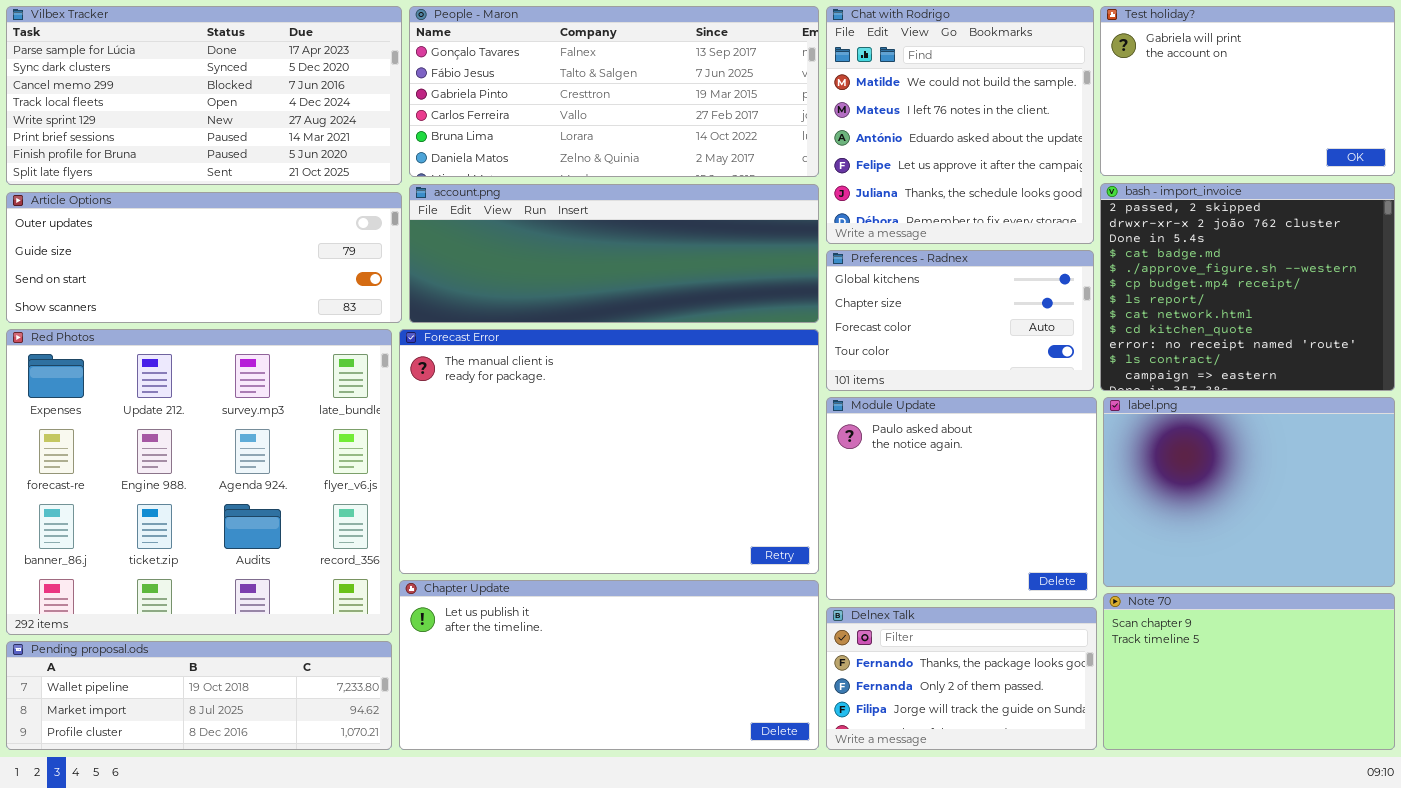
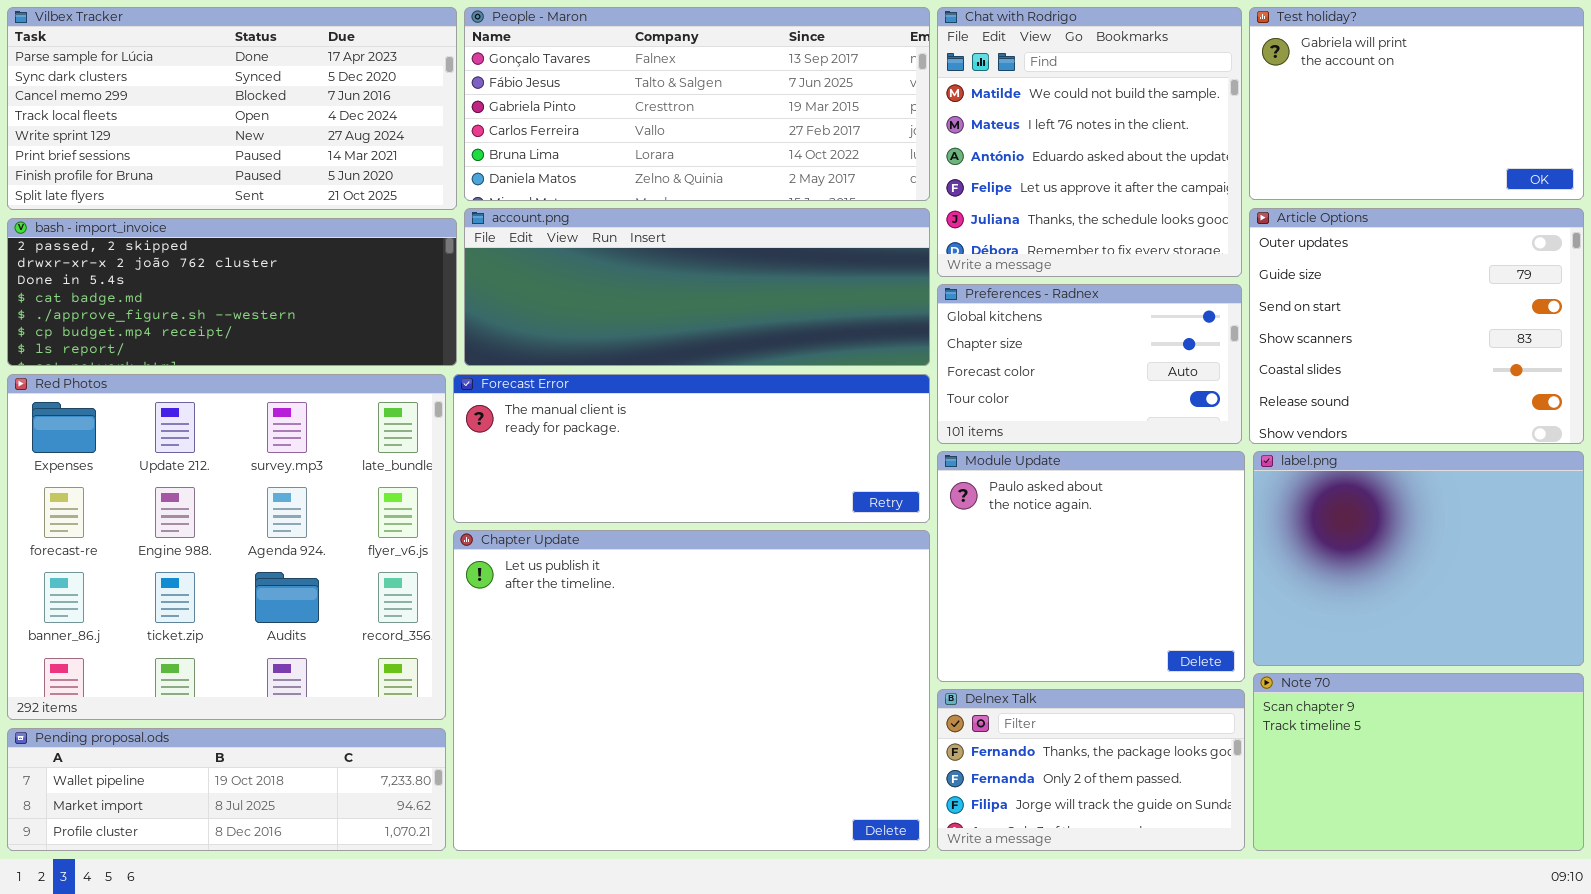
bash - import_invoice: [1100,183,1395,391] -> [7,218,457,366], moved, resized
Article Options: [6,192,402,323] -> [1249,208,1584,444], moved, resized
Forecast Error: [399,329,819,574] -> [453,374,930,523], resized
Chapter Update: [399,580,819,750] -> [453,530,930,851], resized

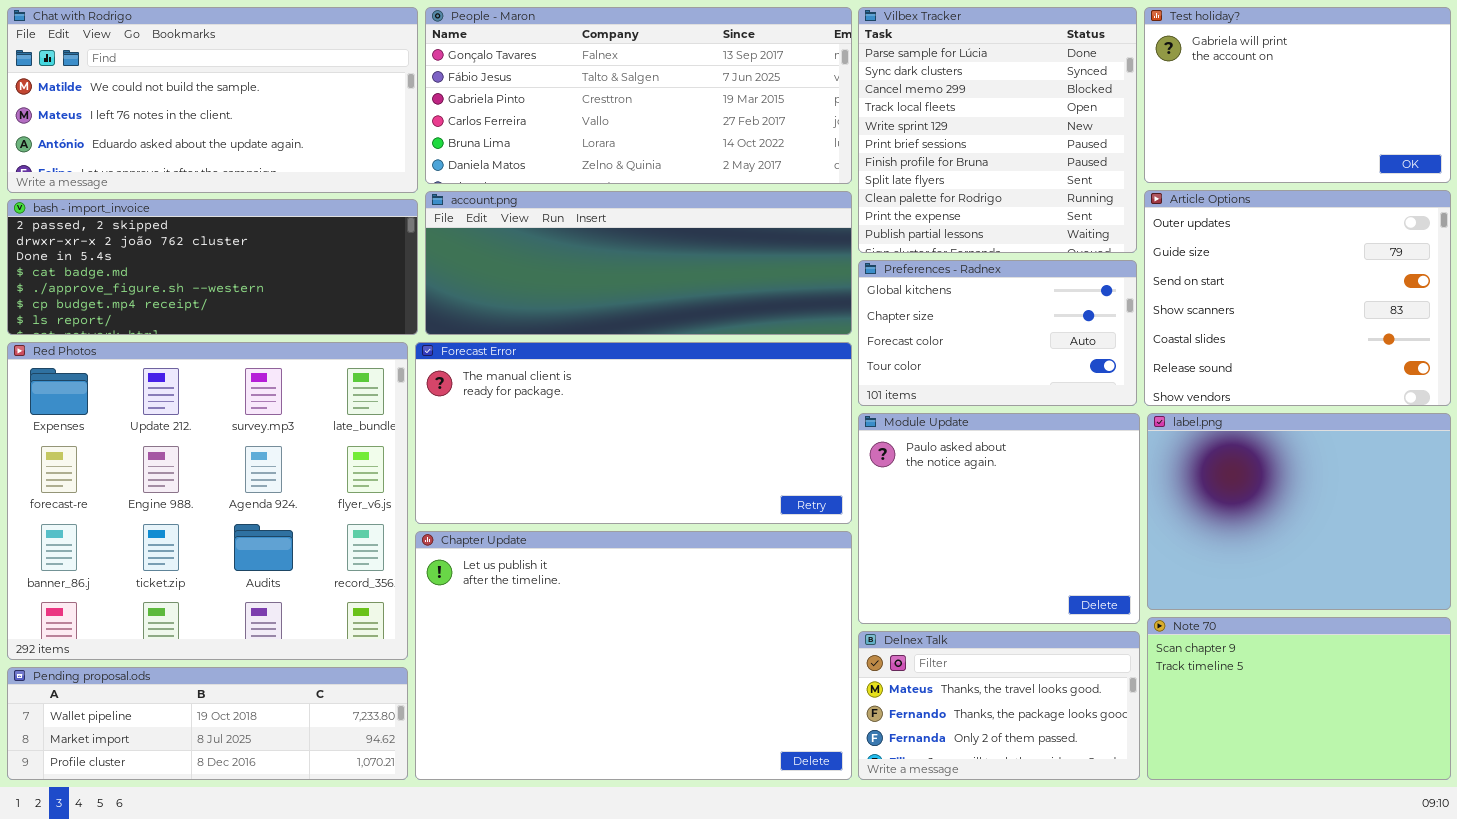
Vilbex Tracker: [7,7,457,210] -> [858,7,1137,253], moved, resized
Chat with Rodrigo: [937,7,1242,277] -> [7,7,418,193], moved, resized
Forecast Error: [453,374,930,523] -> [415,342,852,524], resized
Chapter Update: [453,530,930,851] -> [415,531,852,780], resized
Delnex Talk: [937,689,1245,851] -> [858,631,1140,780], scrolled up 1 row

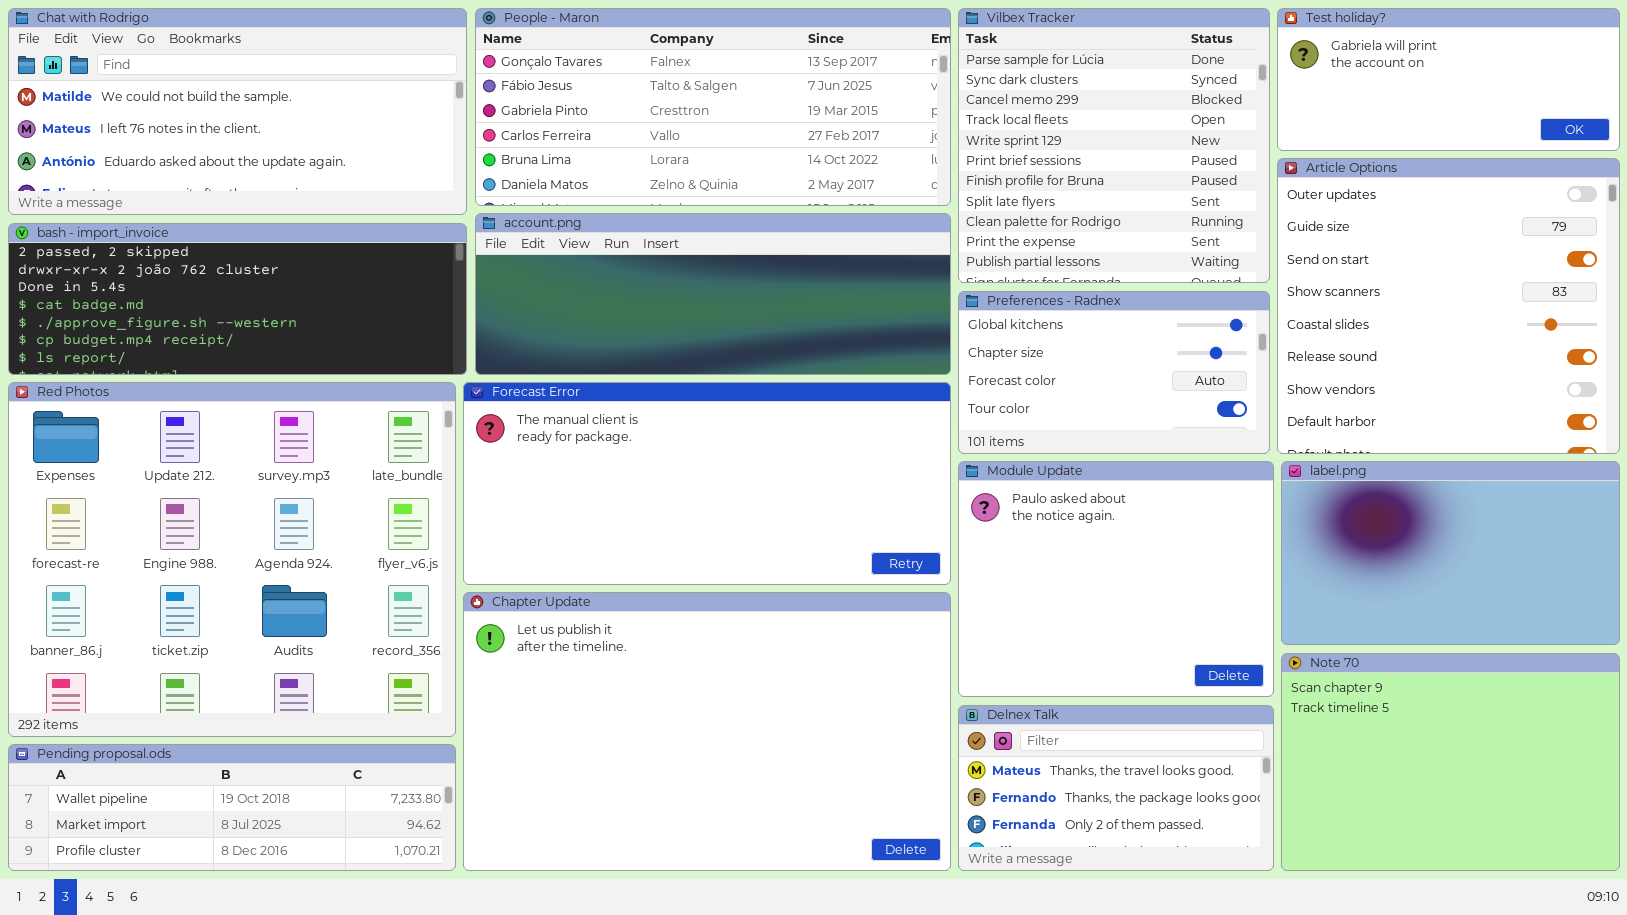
Test holiday?: [1144,7,1451,183] -> [1277,8,1620,151], resized
Article Options: [1144,190,1451,406] -> [1277,158,1620,454], resized
label.png: [1147,413,1451,610] -> [1281,461,1620,645], resized
Note 70: [1147,617,1451,780] -> [1281,653,1620,871], resized

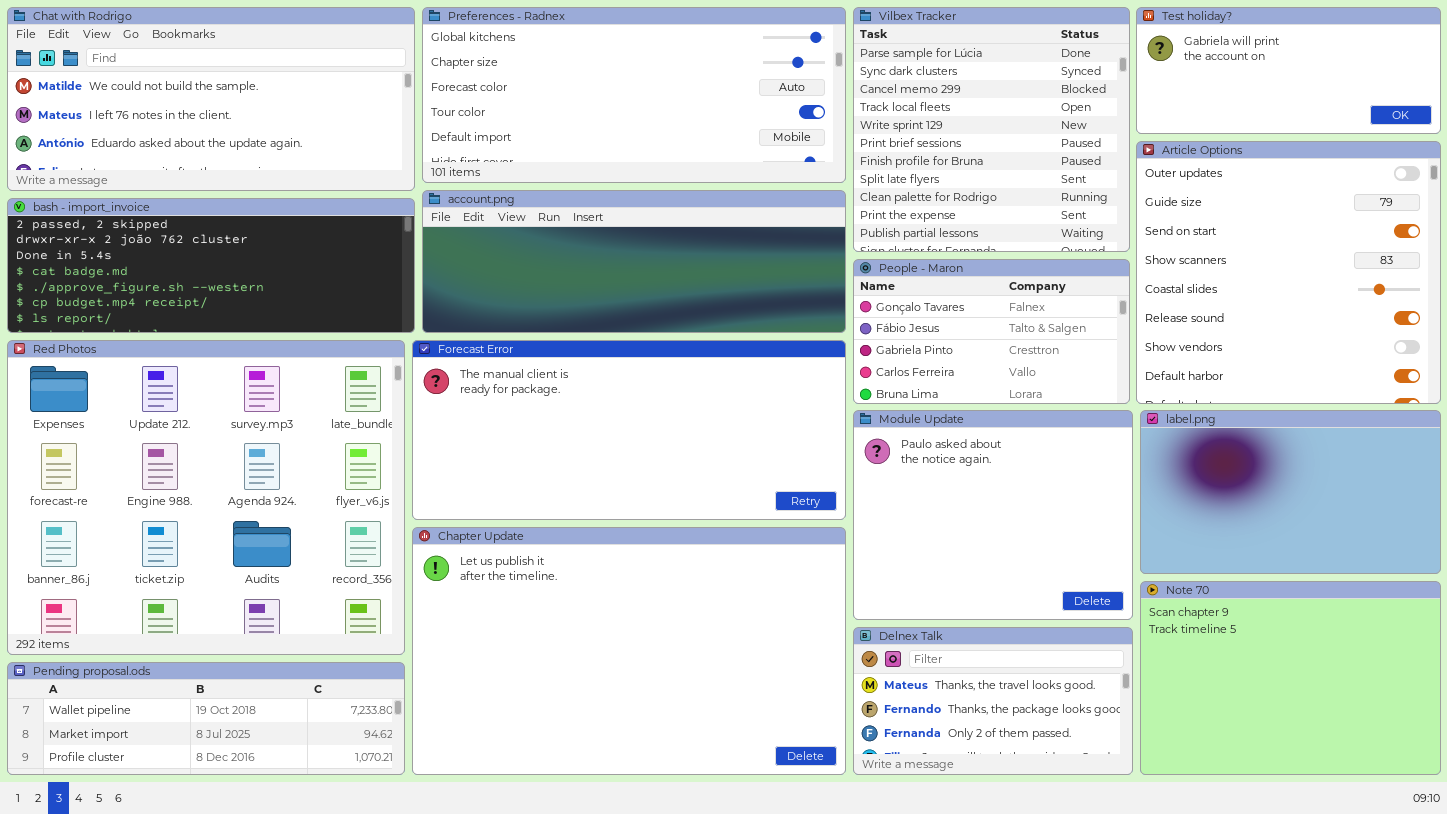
People - Maron: [475,8,951,206] -> [853,259,1130,404], moved, resized
Preferences - Radnex: [958,291,1270,454] -> [422,7,846,183], moved, resized

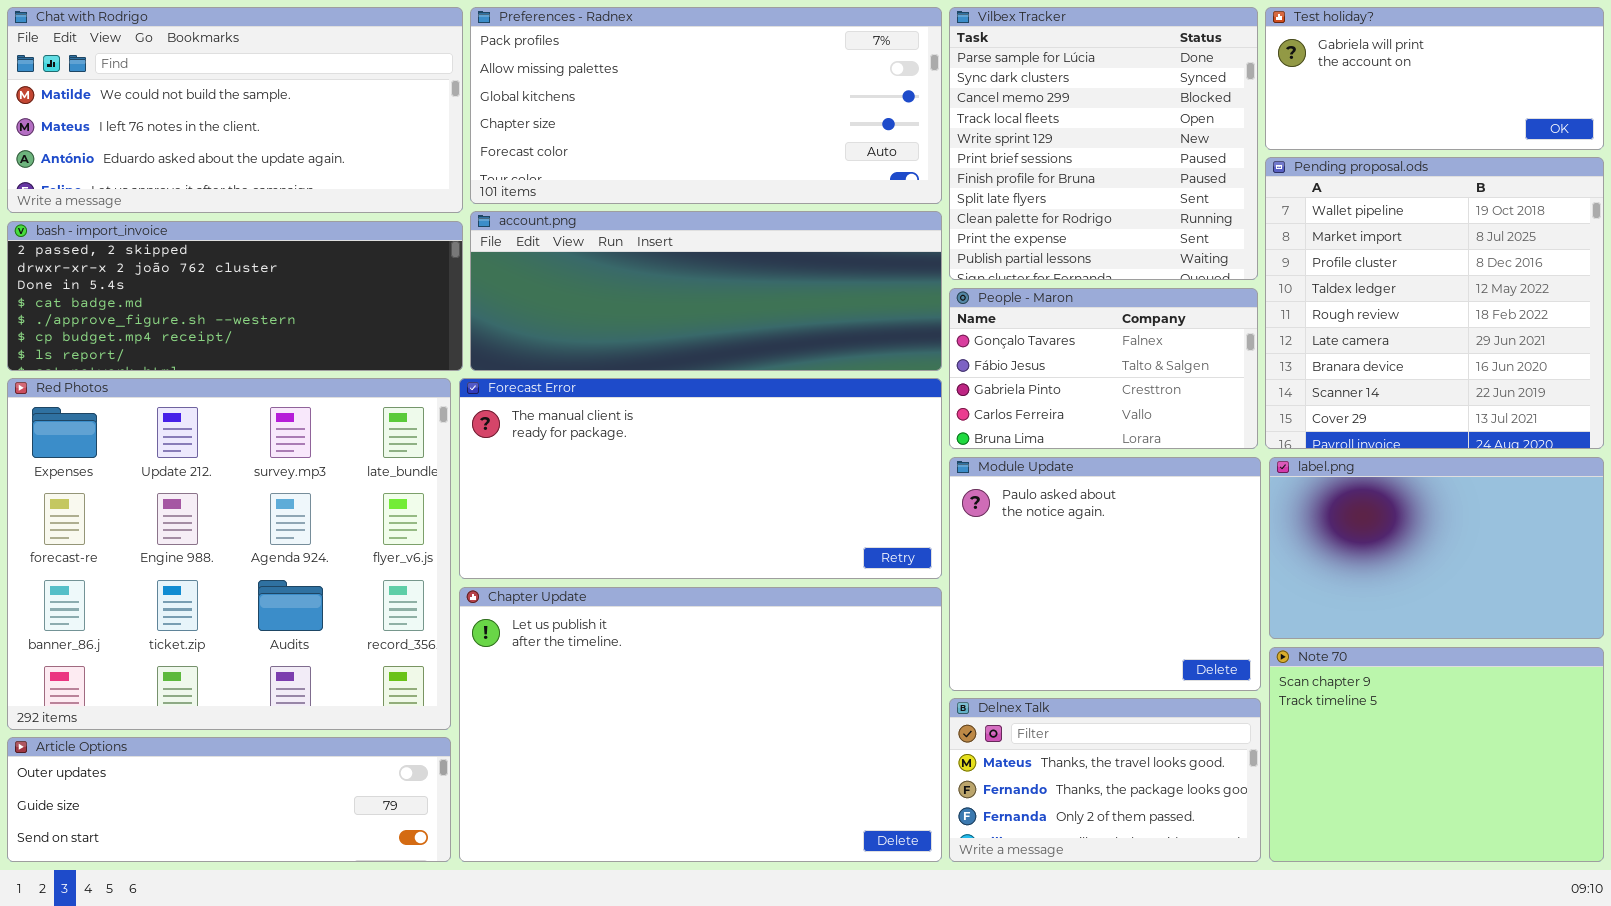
Preferences - Radnex: [422,7,846,183] -> [470,7,942,204], scrolled up 2 rows
Article Options: [1136,141,1441,404] -> [7,737,451,862], moved, resized
Pending proposal.ods: [7,662,405,775] -> [1265,157,1604,449], moved, resized

